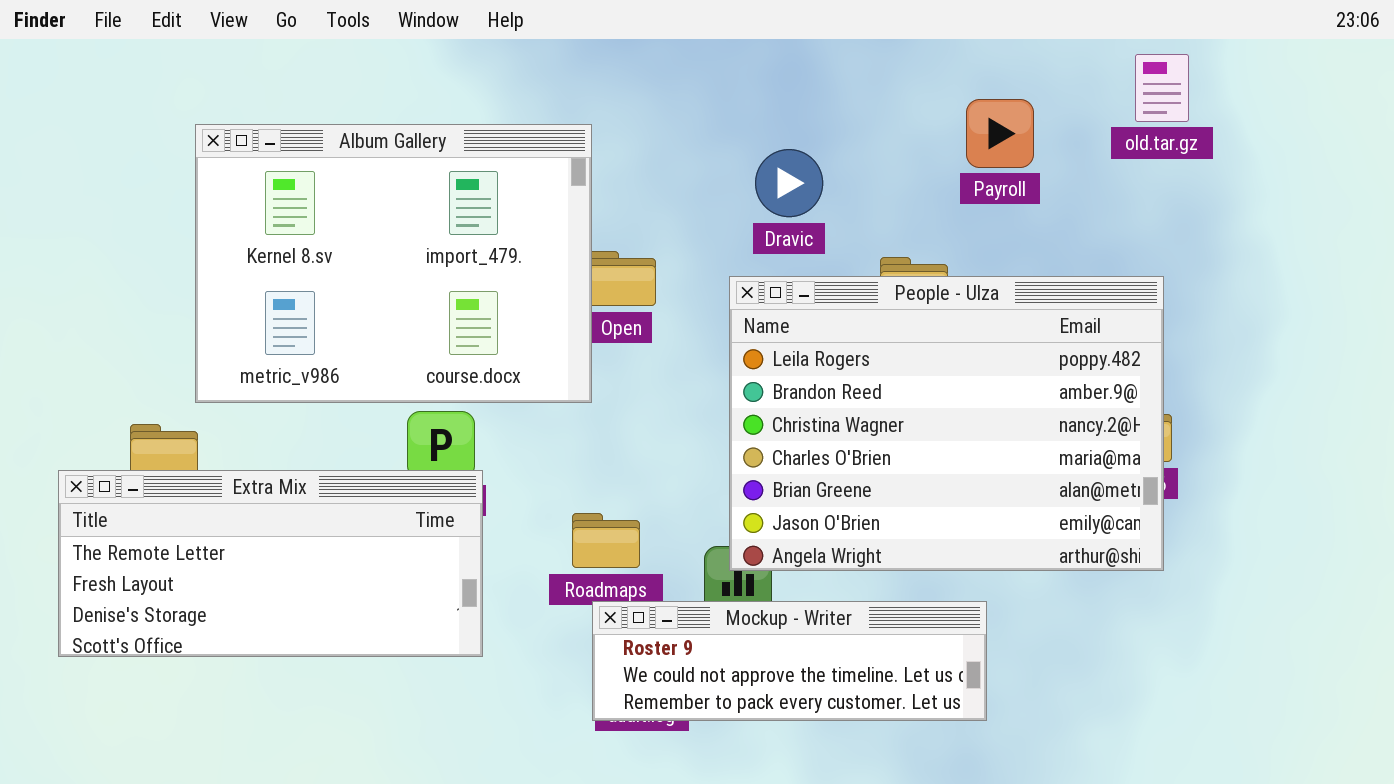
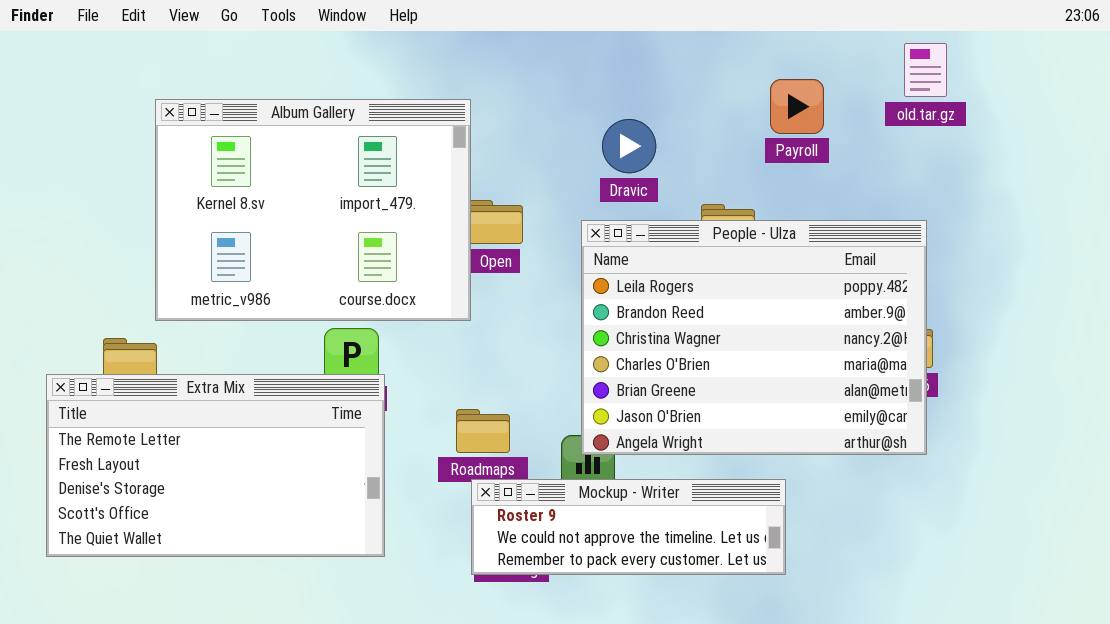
Extra Mix: [58,470,483,657] -> [46,374,385,557], resized

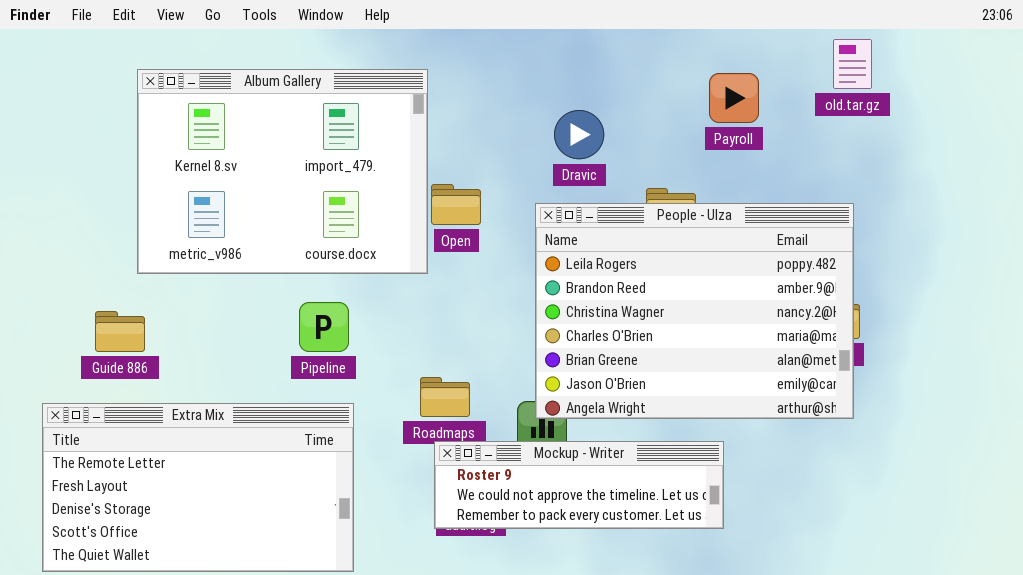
Album Gallery: [155,99,471,321] -> [137,69,428,274], moved
Extra Mix: [46,374,385,557] -> [42,403,354,572], moved

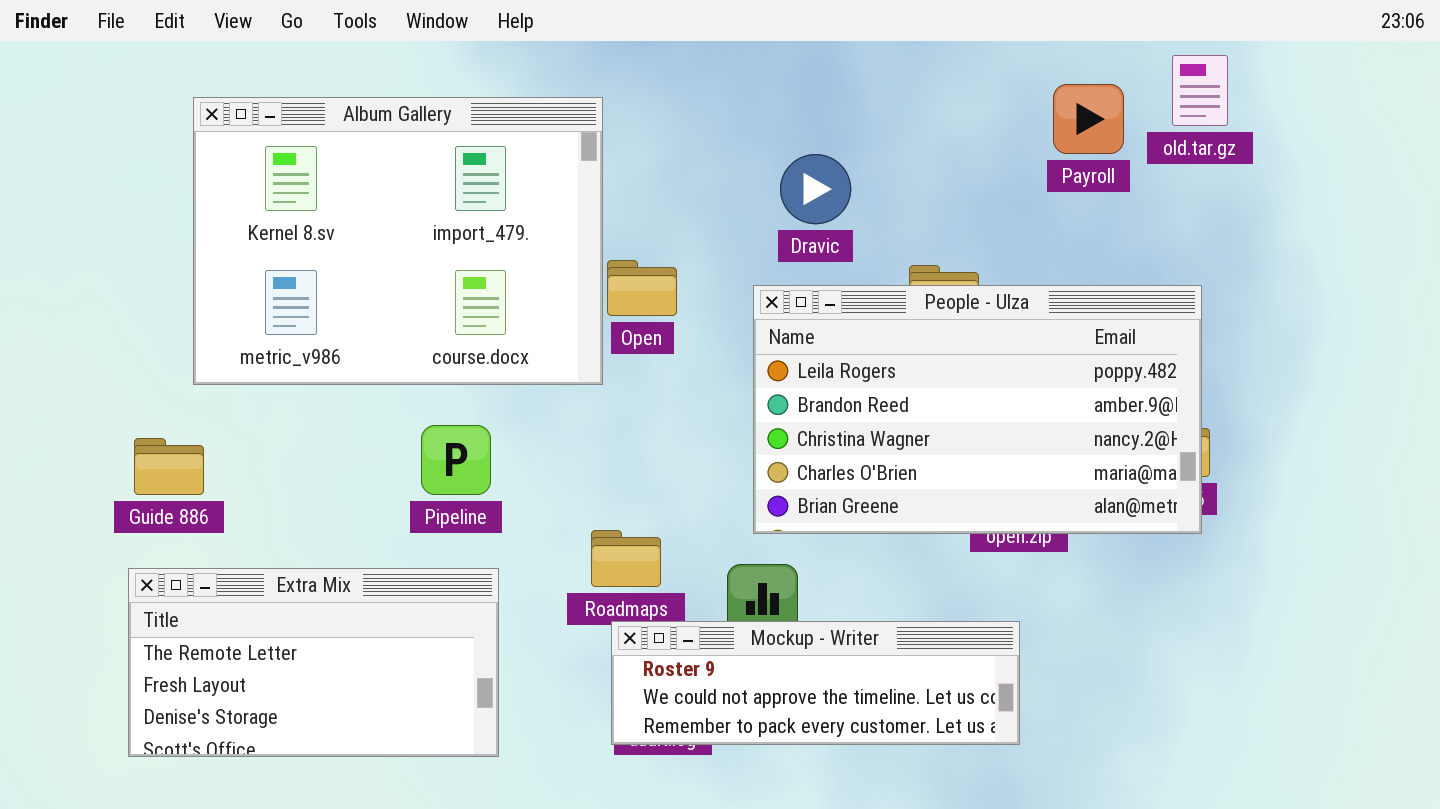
Payroll: [709,73,759,123] -> [1053,84,1124,154], moved
People - Ulza: [535,203,854,419] -> [753,285,1202,534], resized
Extra Mix: [42,403,354,572] -> [128,568,499,757], resized

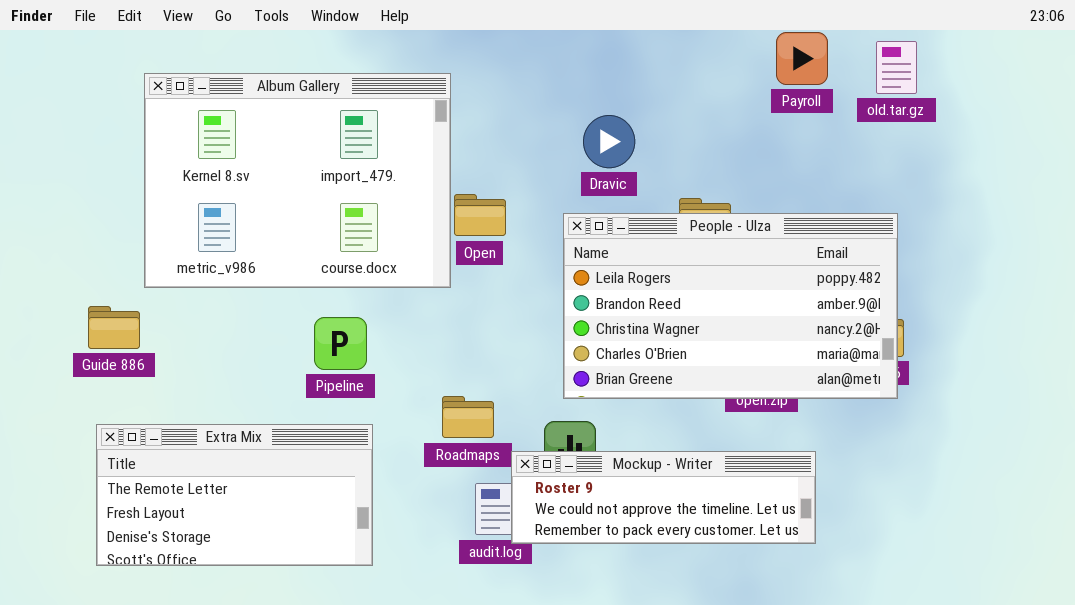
Payroll: [1053,84,1124,154] -> [776,32,828,85], moved
Guide 886: [134,438,204,495] -> [88,306,140,349], moved
Mockup - Writer: [611,621,1020,745] -> [511,451,816,544], moved

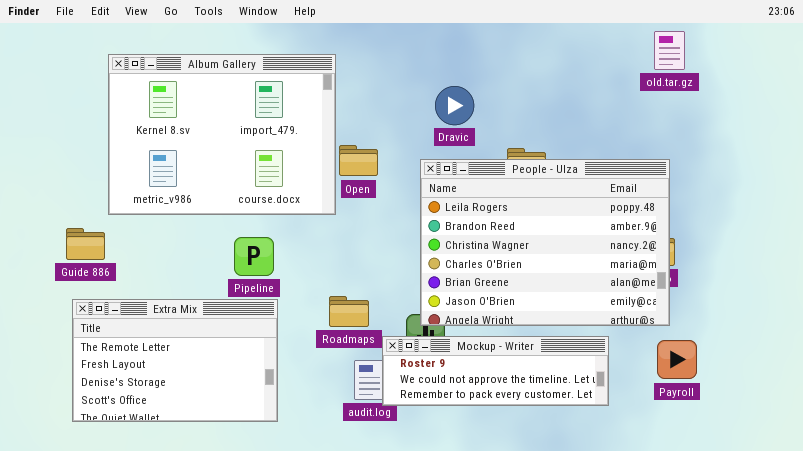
Payroll: [776,32,828,85] -> [657,340,697,379], moved
People - Ulza: [563,213,898,399] -> [420,159,670,326], resized
Extra Mix: [96,424,373,566] -> [72,299,278,422], resized

